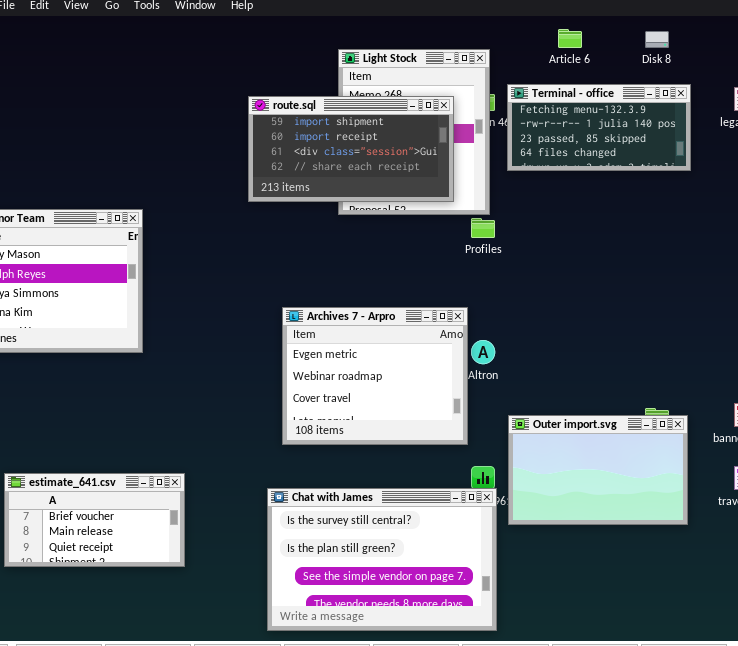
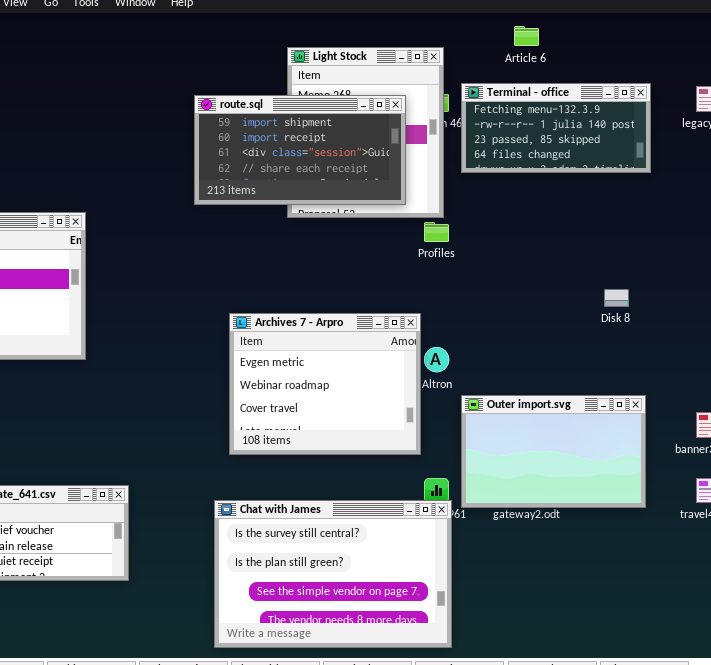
Disk 8: [645,31,669,48] -> [604,289,629,307], moved
Outer import.svg: [508,415,688,525] -> [461,395,646,508], moved

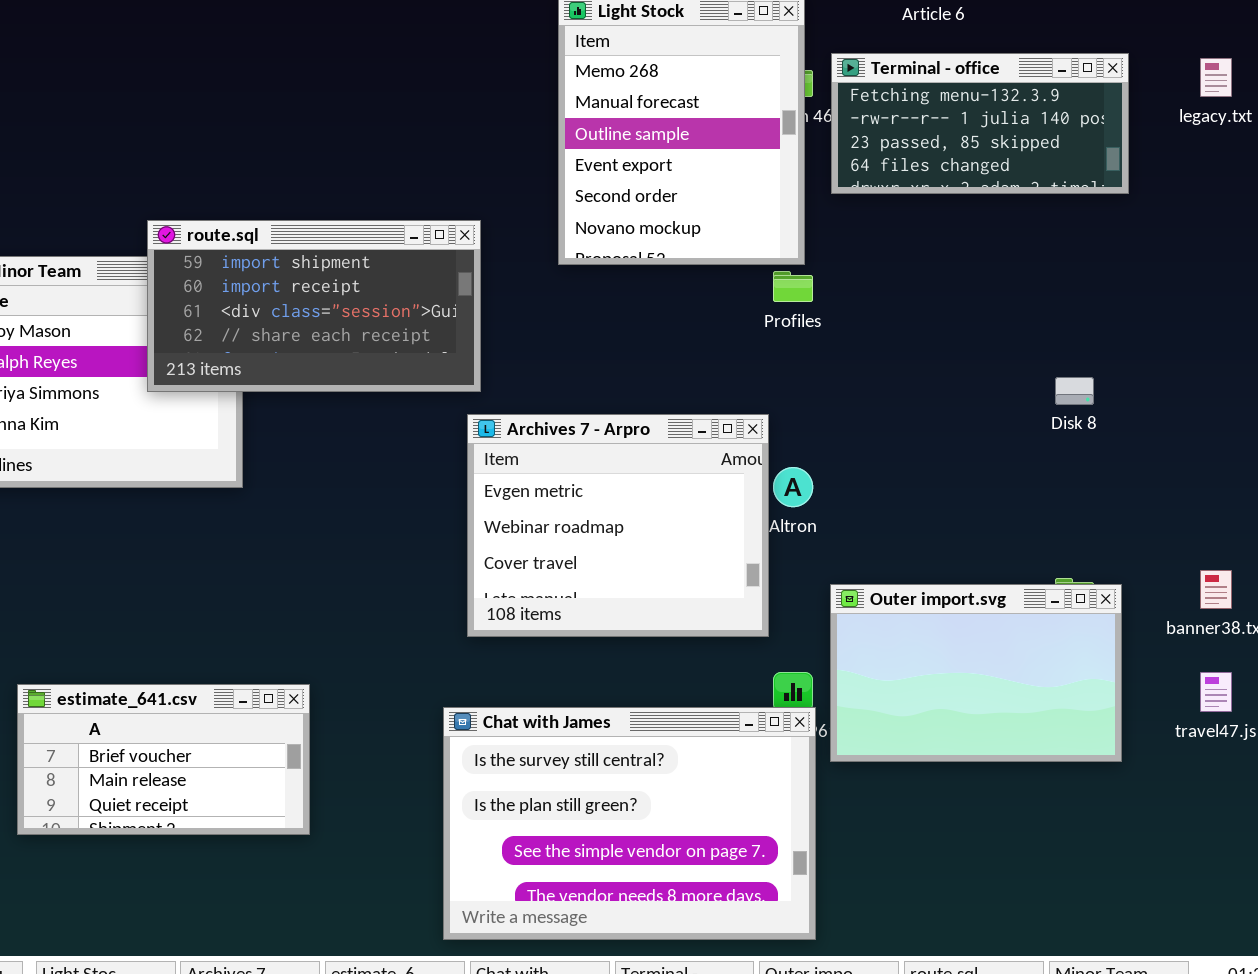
route.sql: [194,95,406,205] -> [147,220,481,392], moved
Outer import.svg: [461,395,646,508] -> [830,584,1122,762], moved

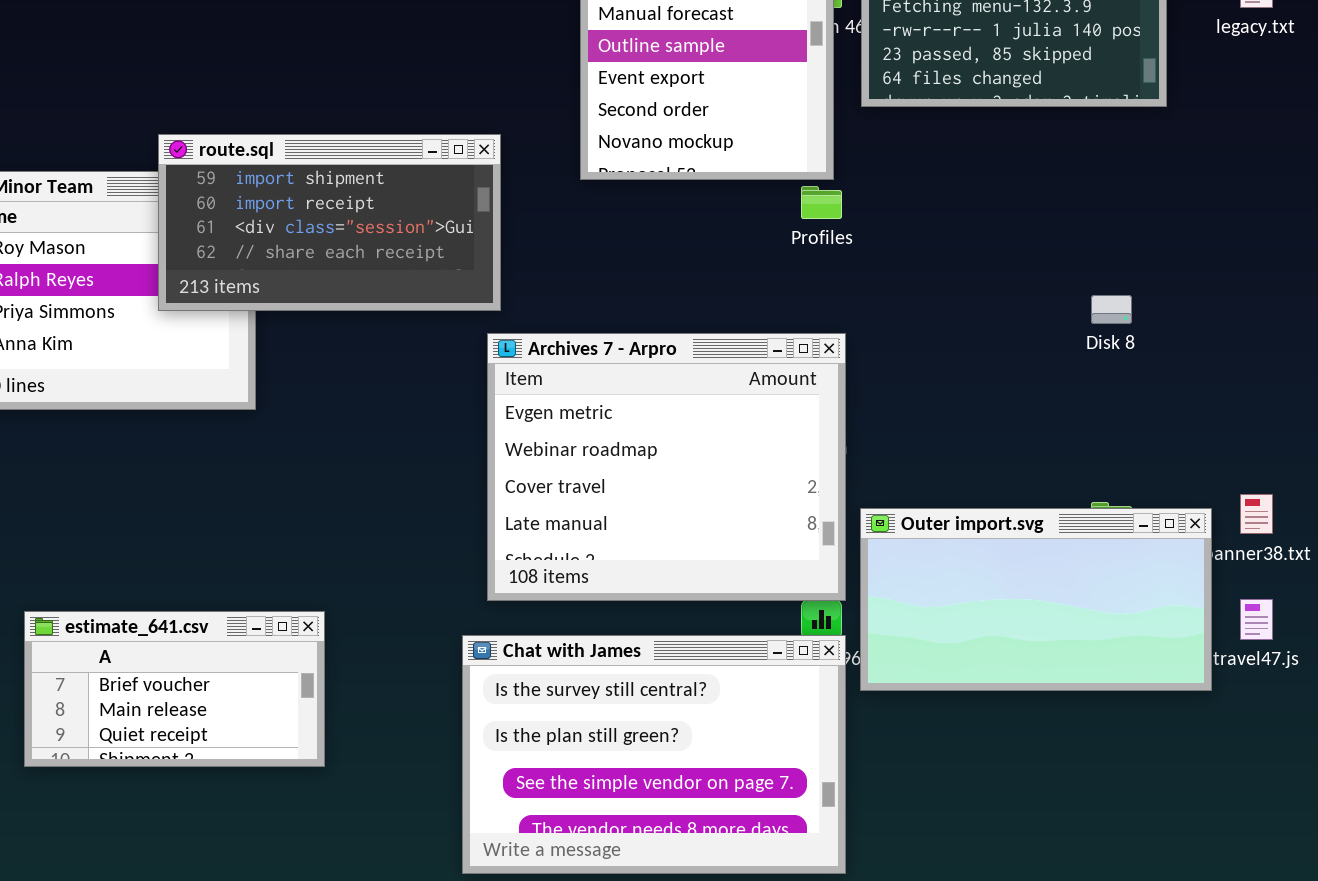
Archives 7 - Arpro: [467,414,769,637] -> [487,333,846,601], resized
Outer import.svg: [830,584,1122,762] -> [860,508,1212,691], resized

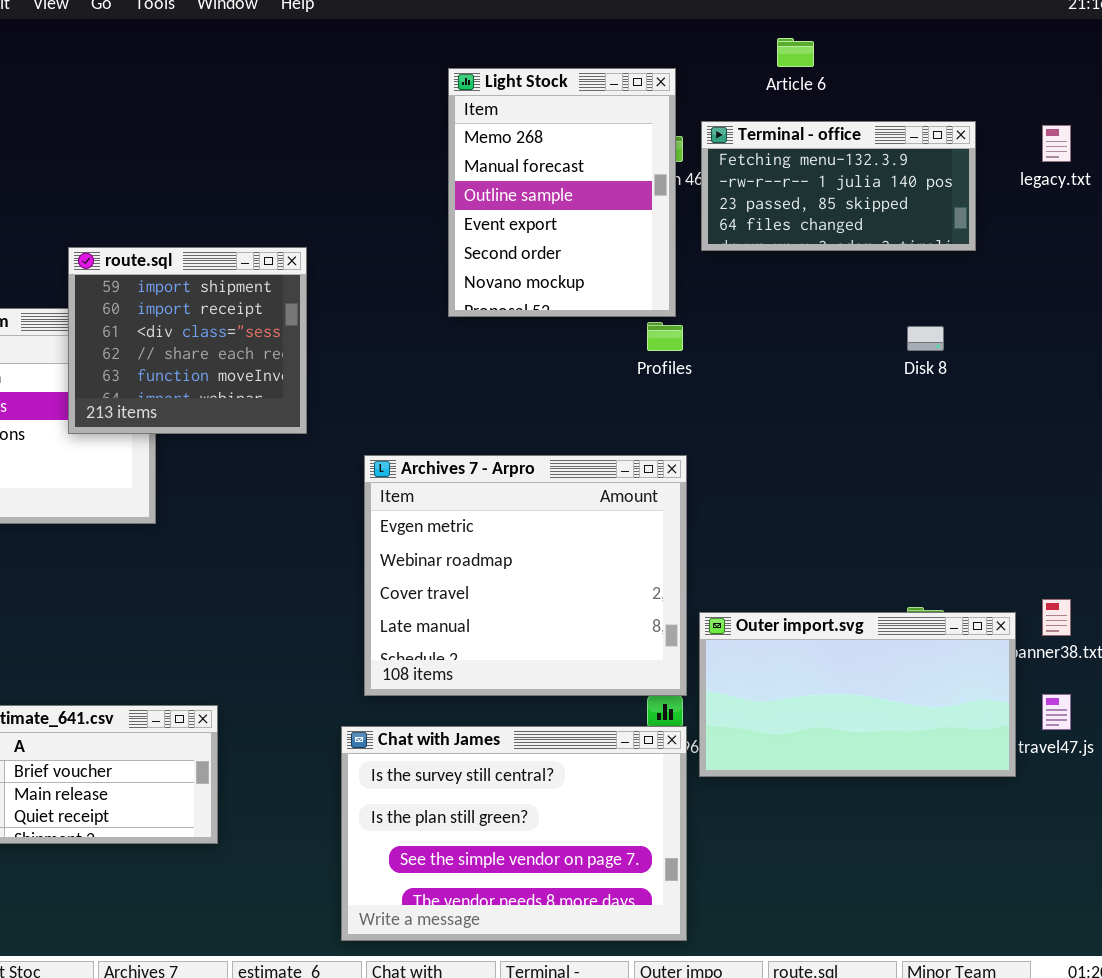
route.sql: [158,134,501,311] -> [68,247,307,434], resized
Disk 8: [1091,295,1132,324] -> [907,326,944,351], moved

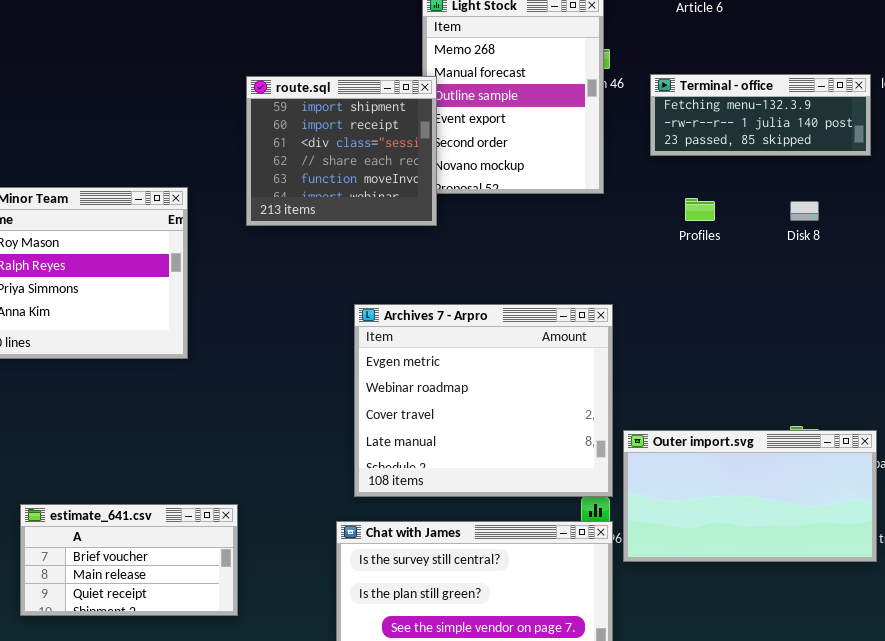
Terminal - office: [701,121,976,251] -> [650,74,871,156], moved, resized
route.sql: [68,247,307,434] -> [246,76,437,226], moved
Profiles: [647,322,683,351] -> [685,198,715,221], moved

